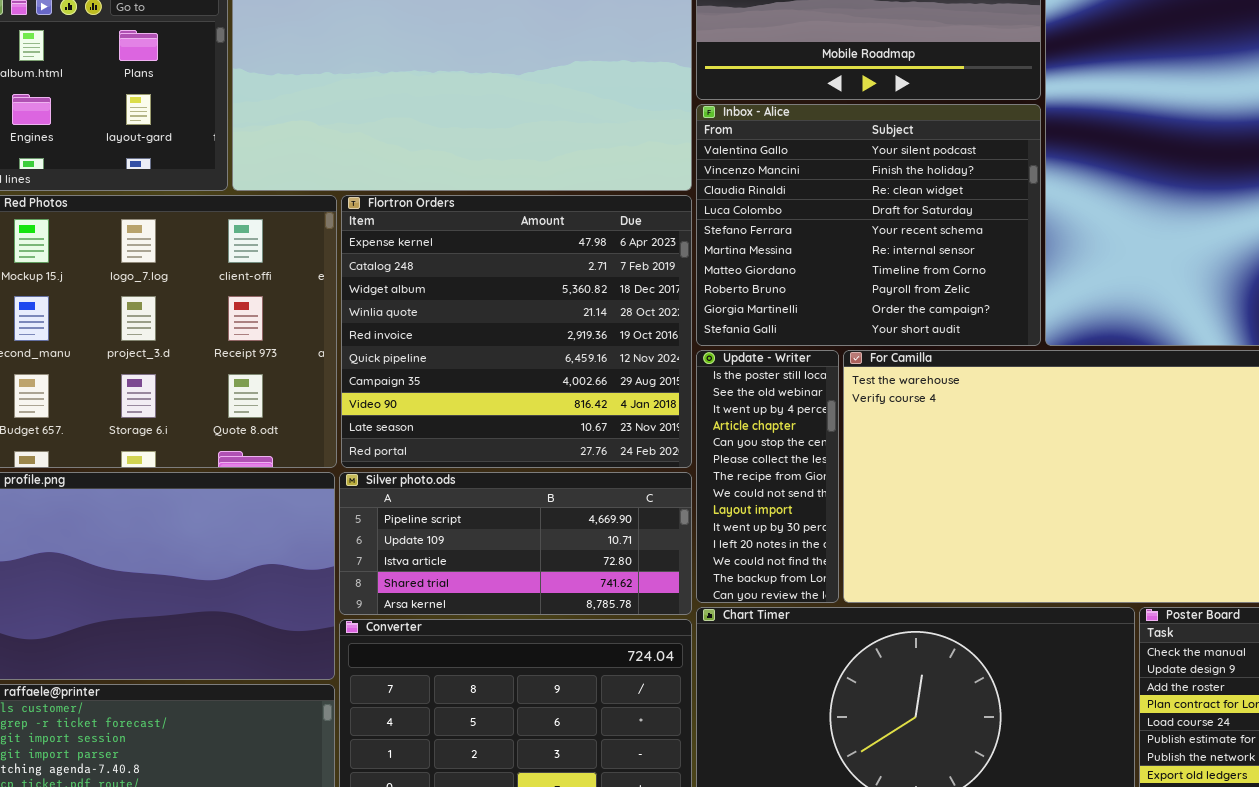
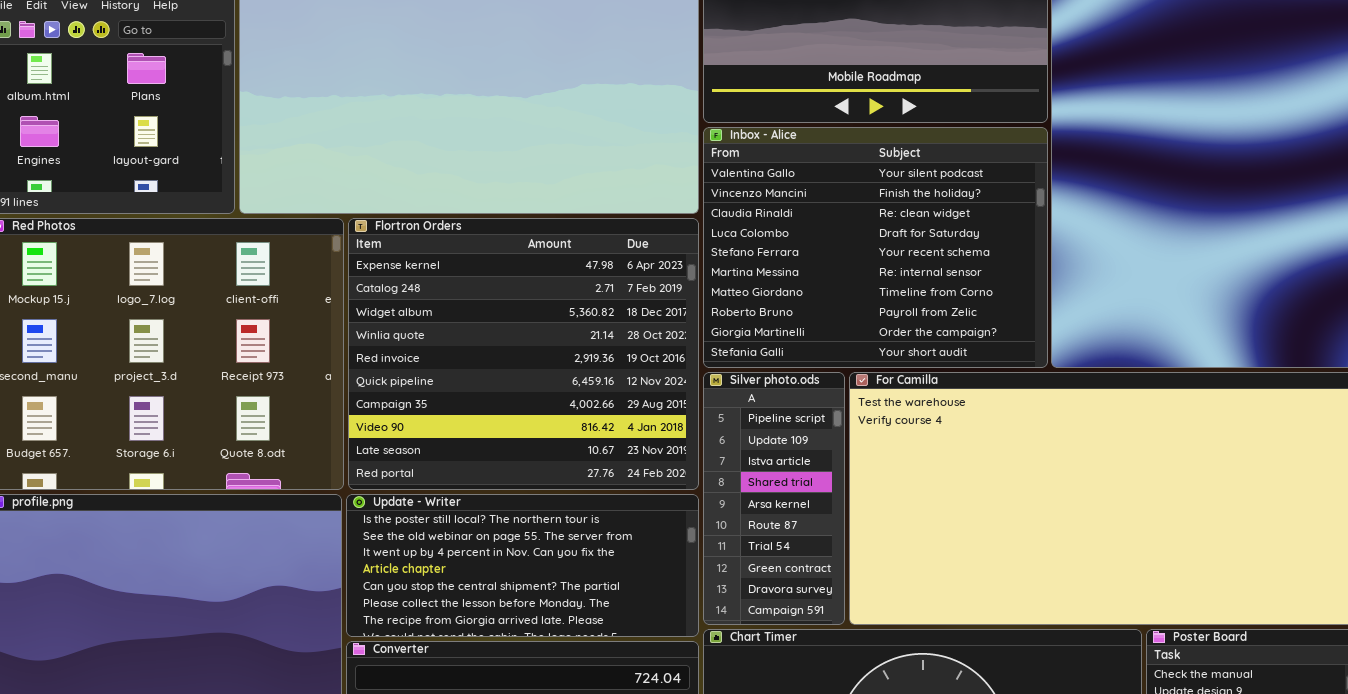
Update - Writer: [696,350,839,603] -> [346,494,699,637], moved, resized
Silver photo.ods: [339,472,692,615] -> [703,372,845,625], moved, resized

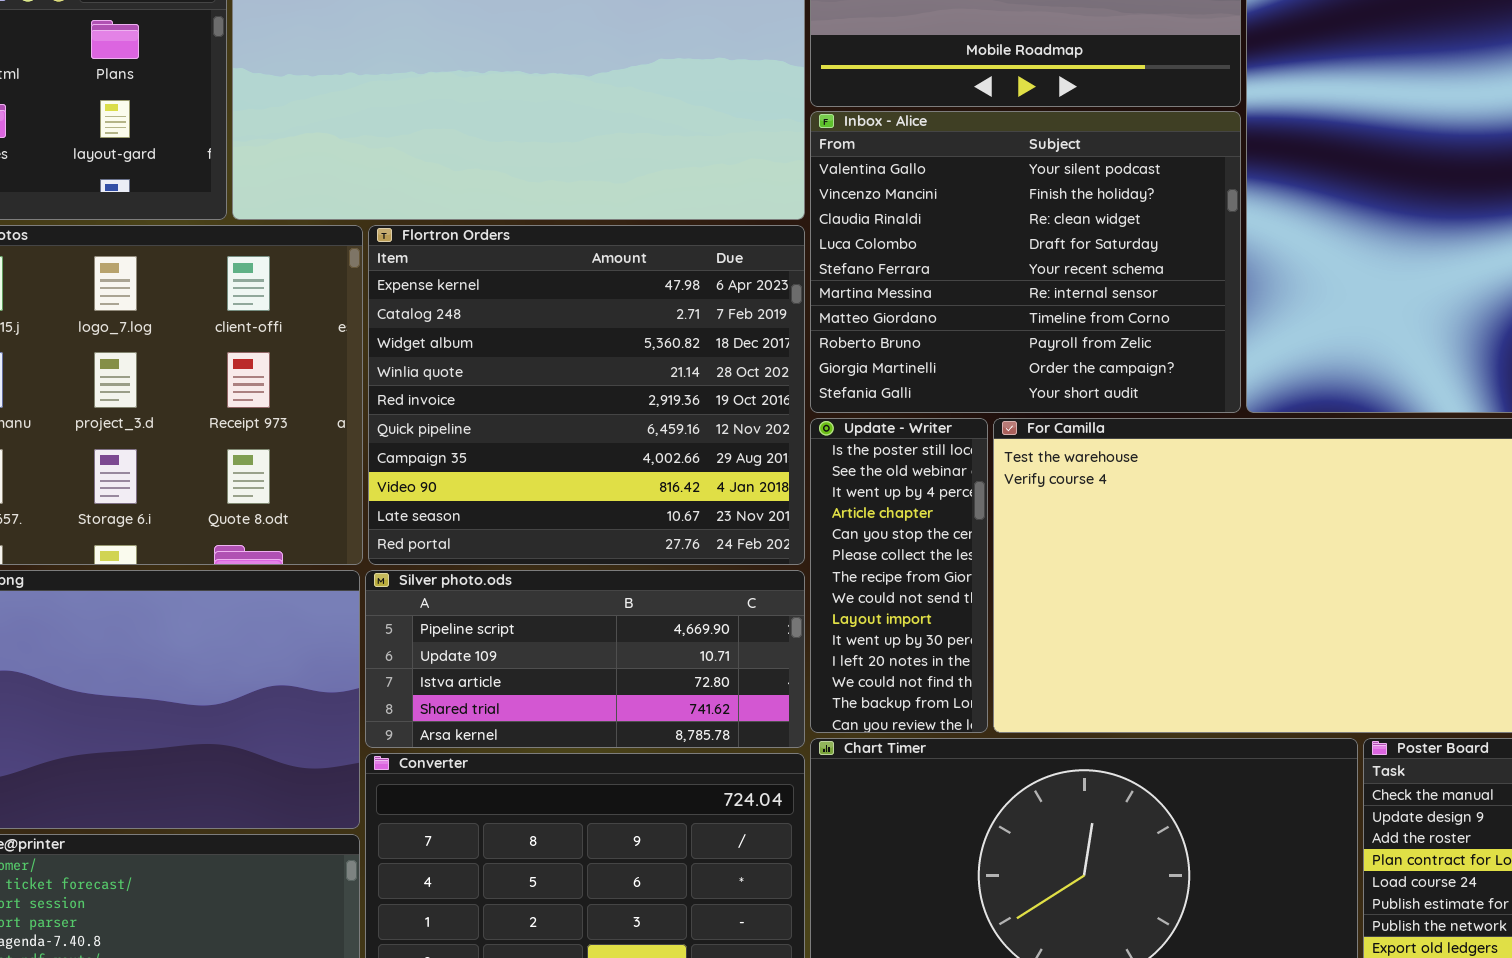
Silver photo.ods: [703,372,845,625] -> [365,570,805,748], moved, resized
Update - Writer: [346,494,699,637] -> [810,418,988,733], moved, resized

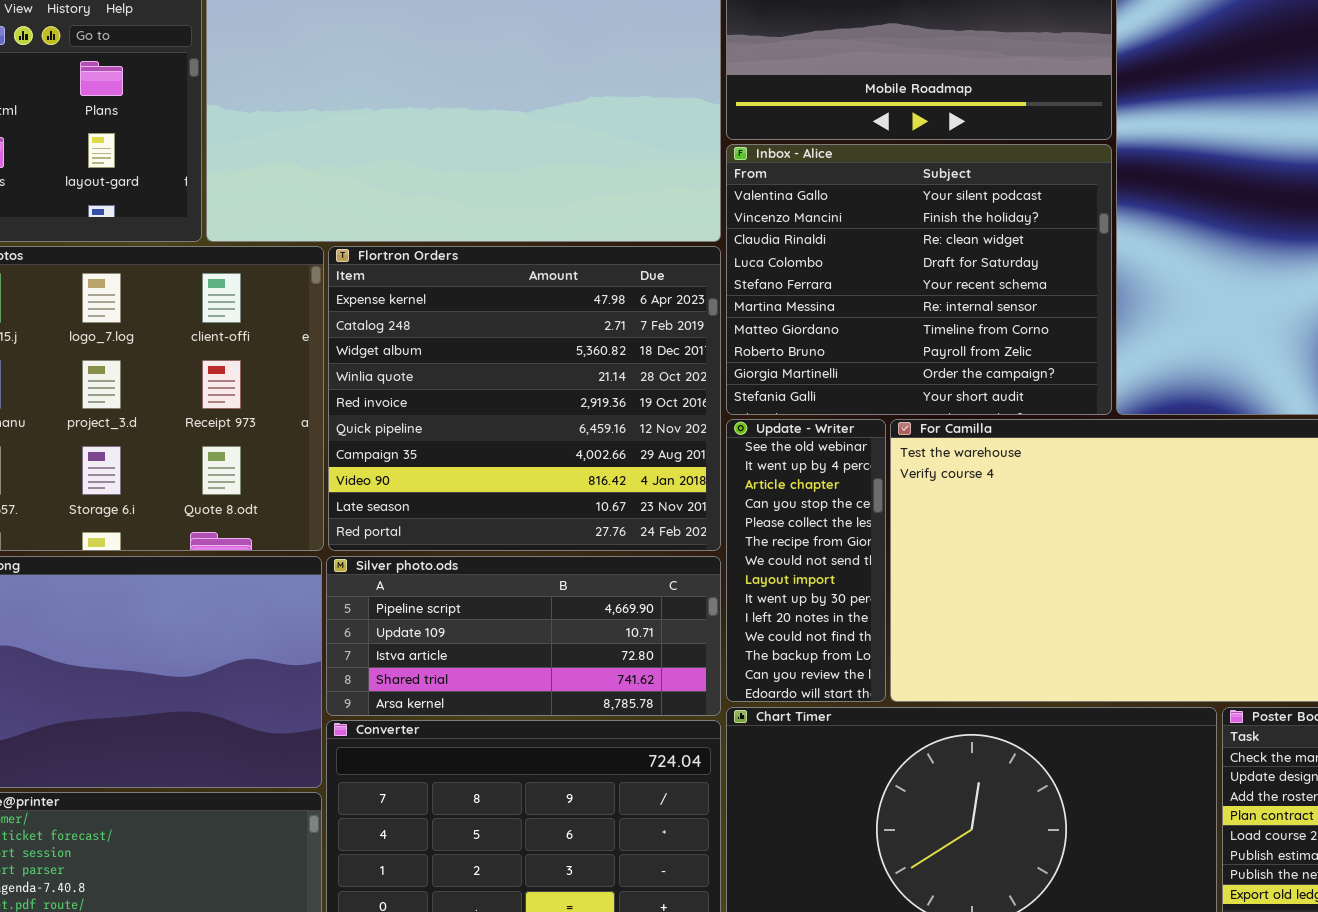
Update - Writer: [810,418,988,733] -> [726,419,886,702], scrolled down 1 row

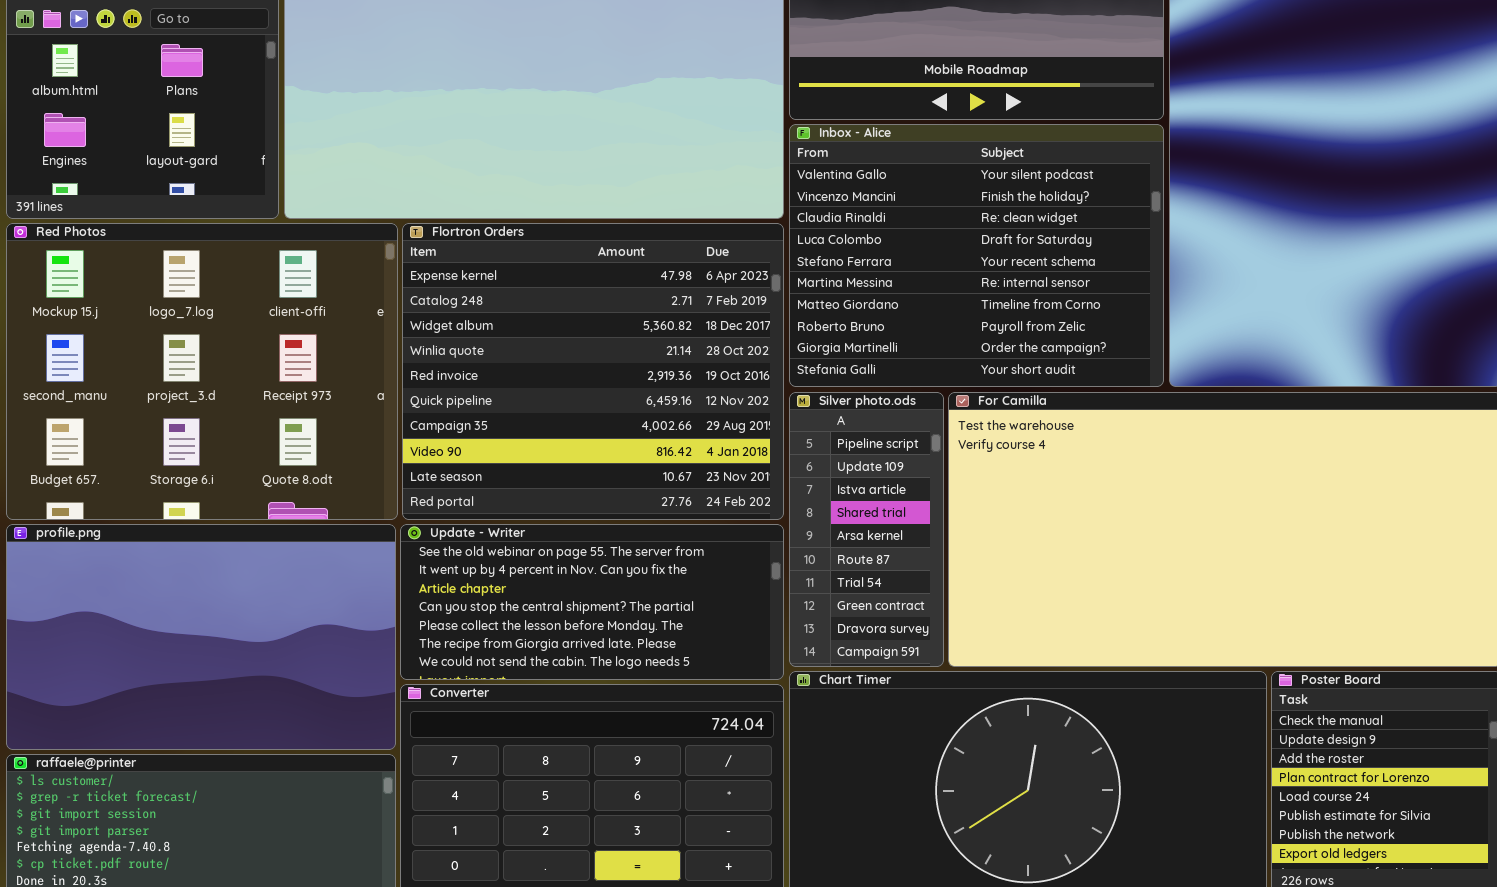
Update - Writer: [726,419,886,702] -> [400,524,784,680], moved, resized
Silver photo.ods: [326,556,721,716] -> [789,392,944,667], moved, resized

